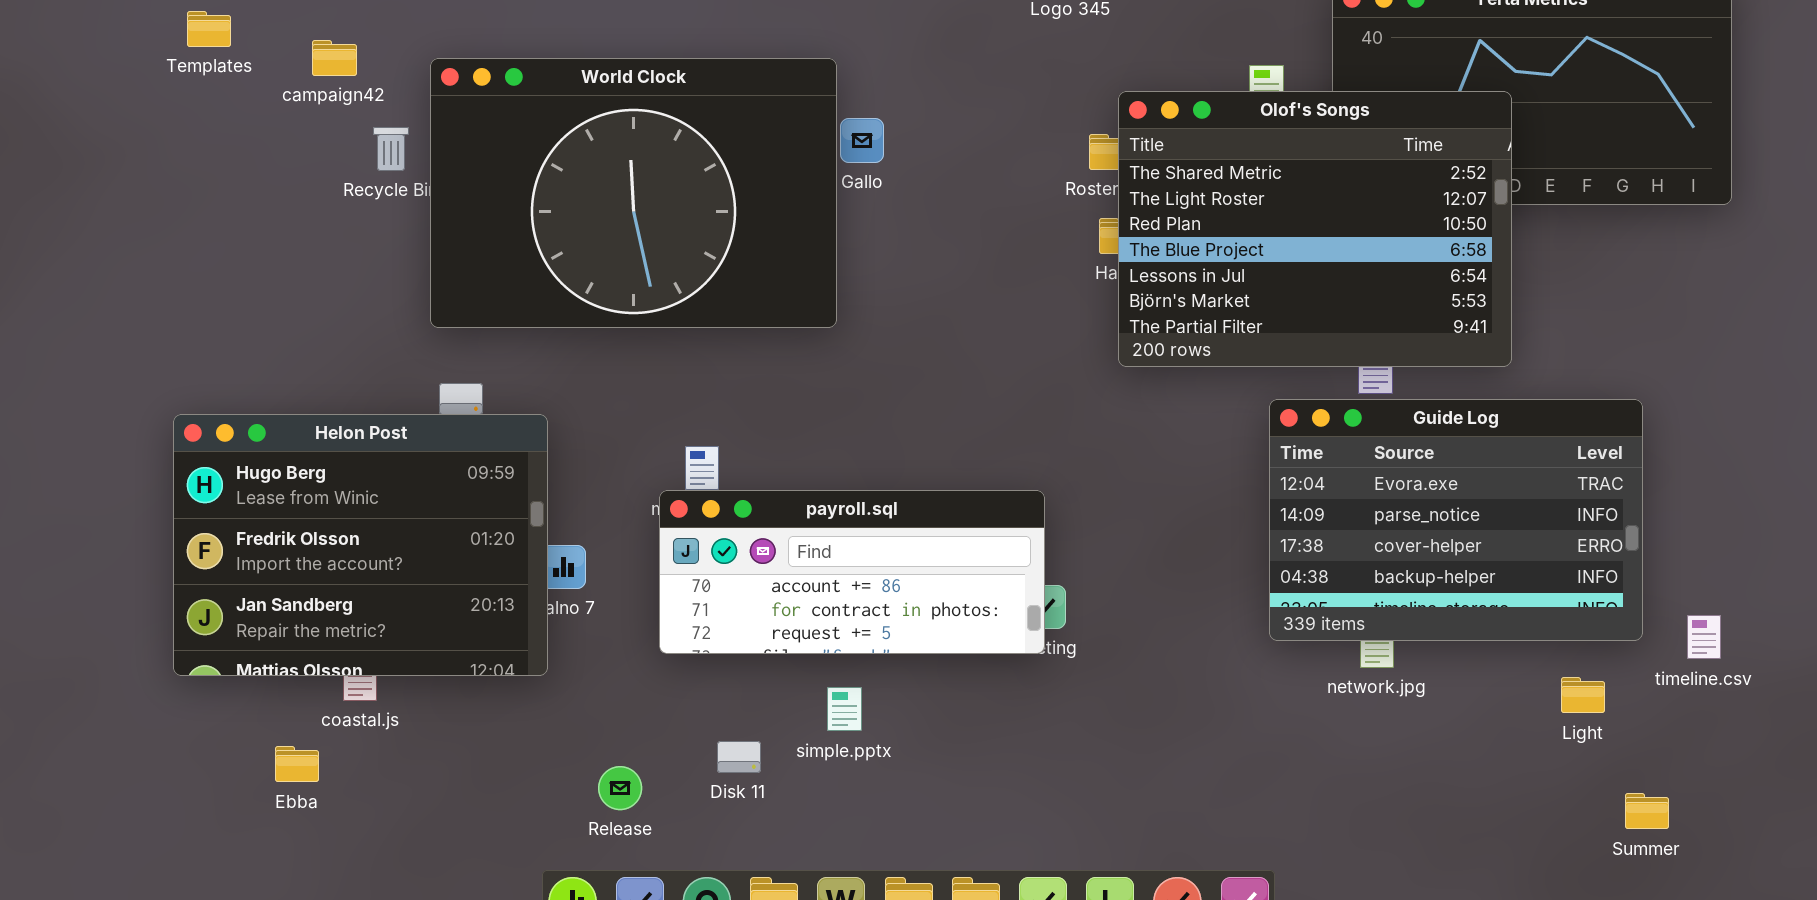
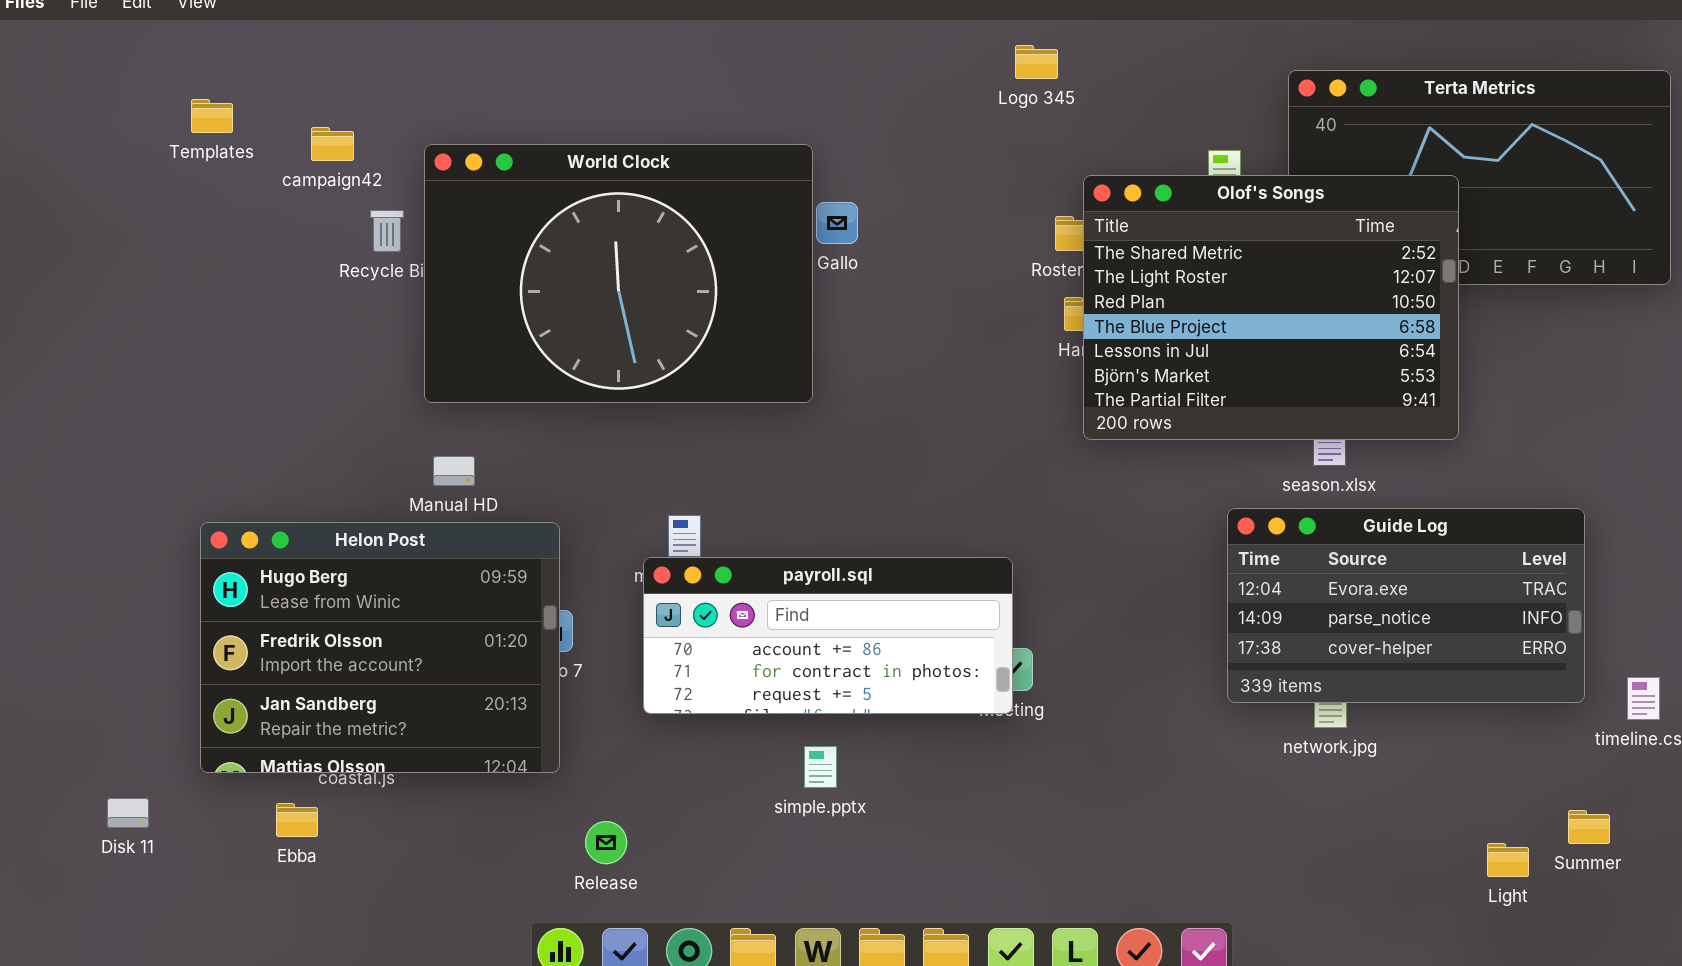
Guide Log: [1269,399,1643,641] -> [1227,508,1585,703], resized
Helon Post: [173,414,548,676] -> [200,522,560,773], moved
Light: [1561,677,1605,713] -> [1487,843,1529,877], moved
Disk 11: [717,741,761,773] -> [107,798,149,828], moved
Summer: [1625,793,1669,829] -> [1568,810,1610,844], moved

